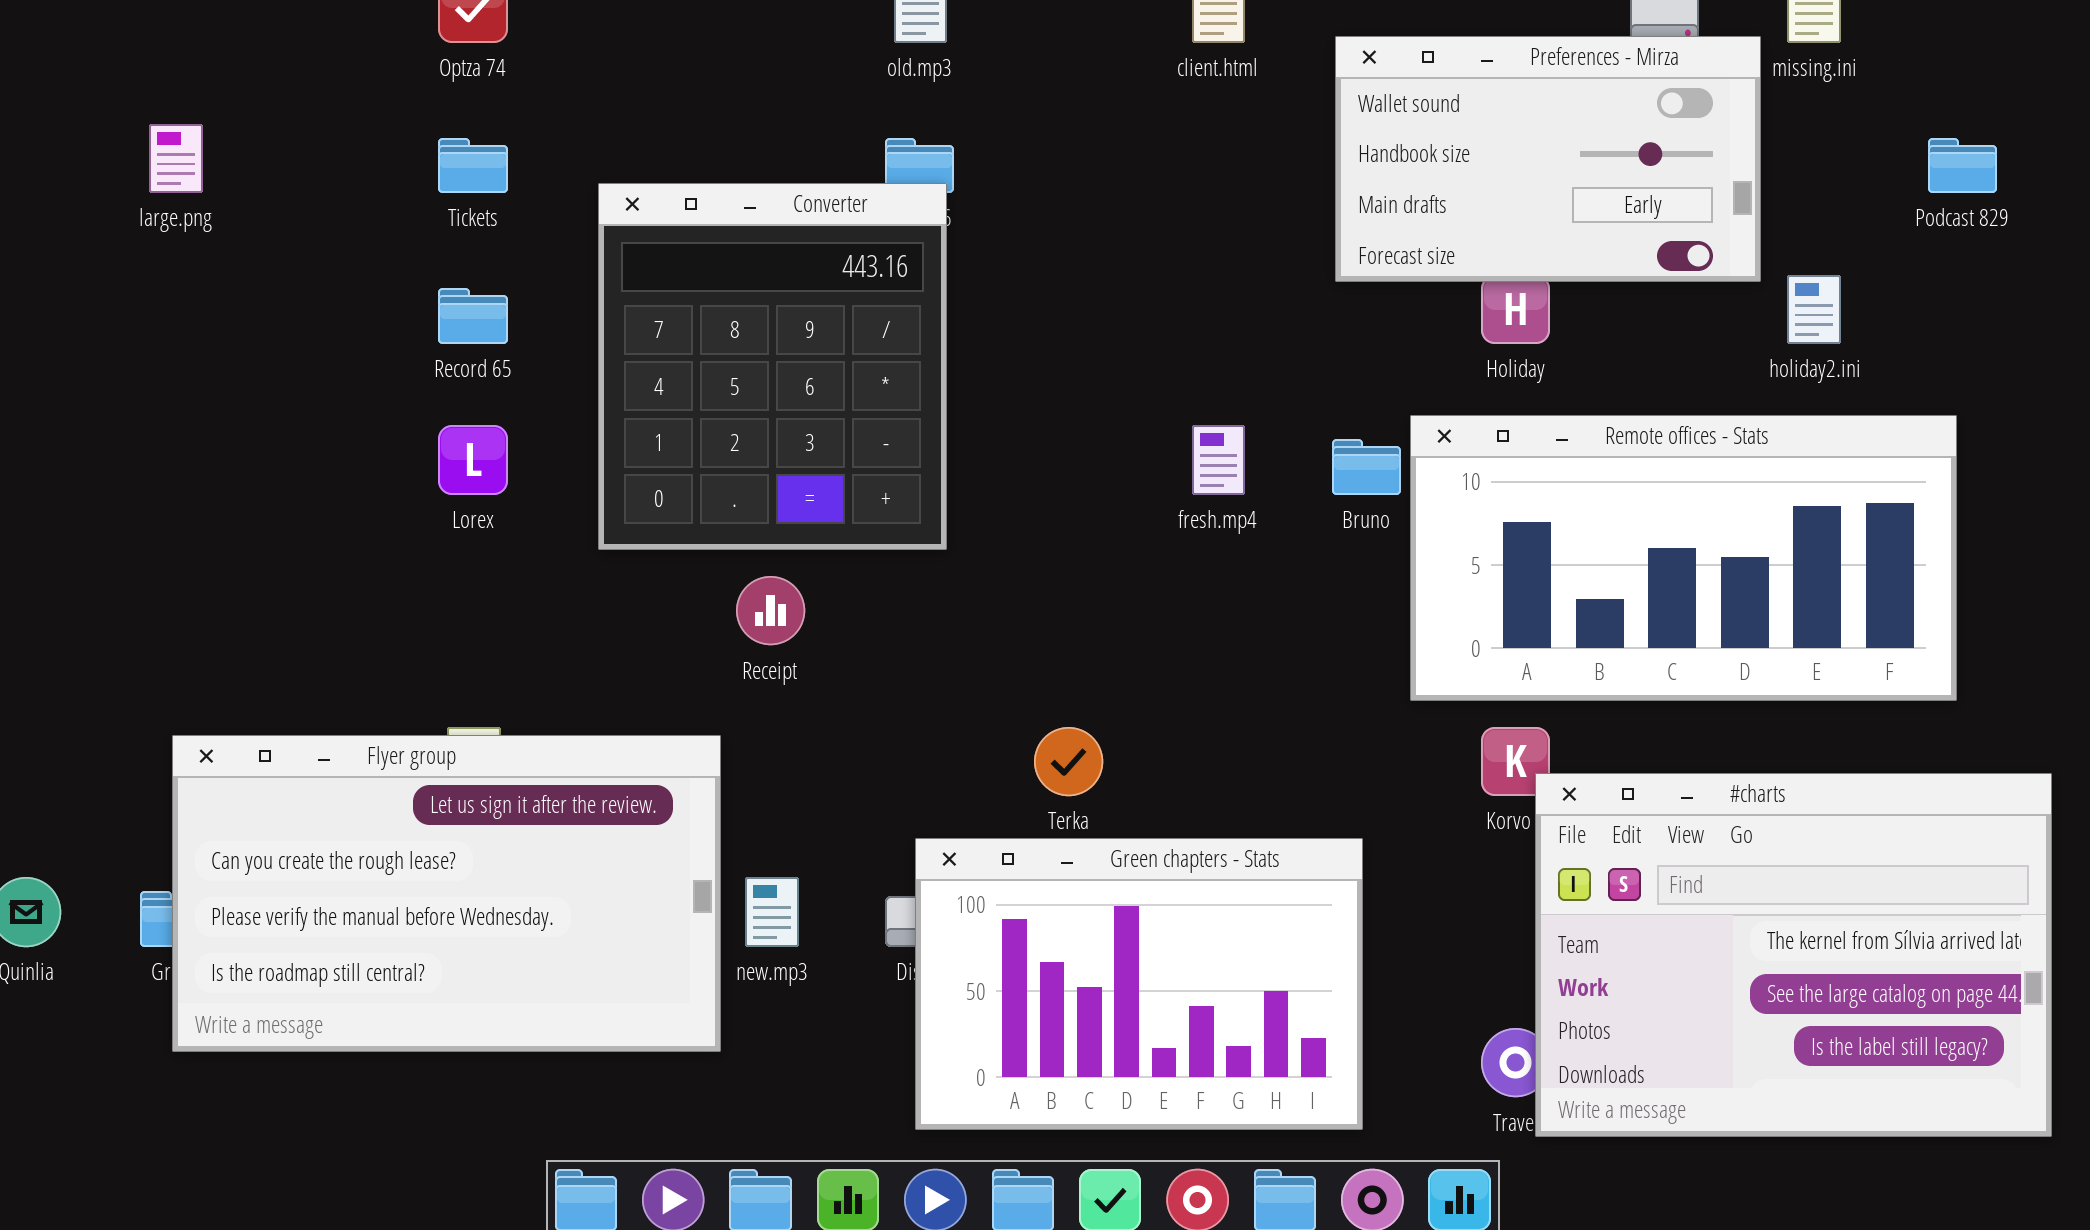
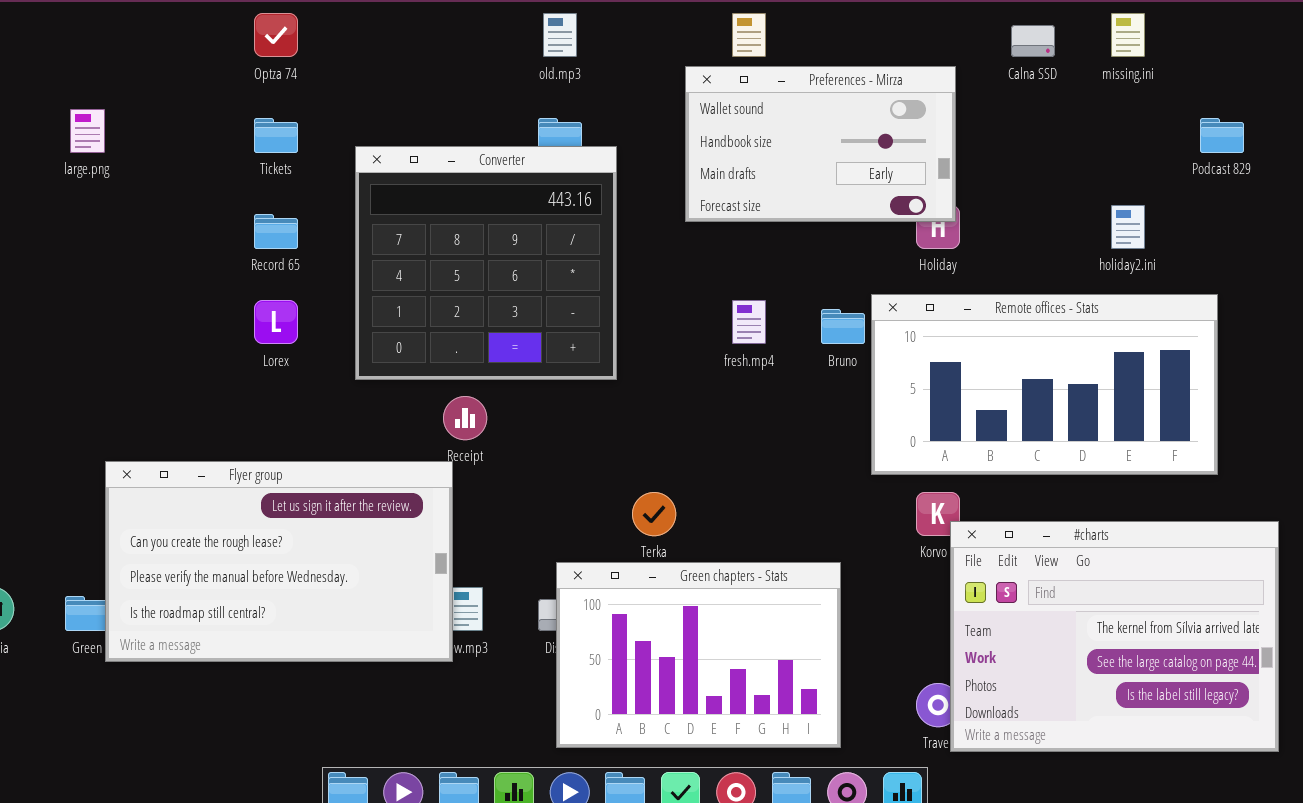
Preferences - Mirza: [1335,36,1761,282] -> [685,66,956,222], moved
Converter: [598,183,947,550] -> [355,146,617,380], resized
Flyer group: [172,735,721,1052] -> [105,461,453,662], moved

